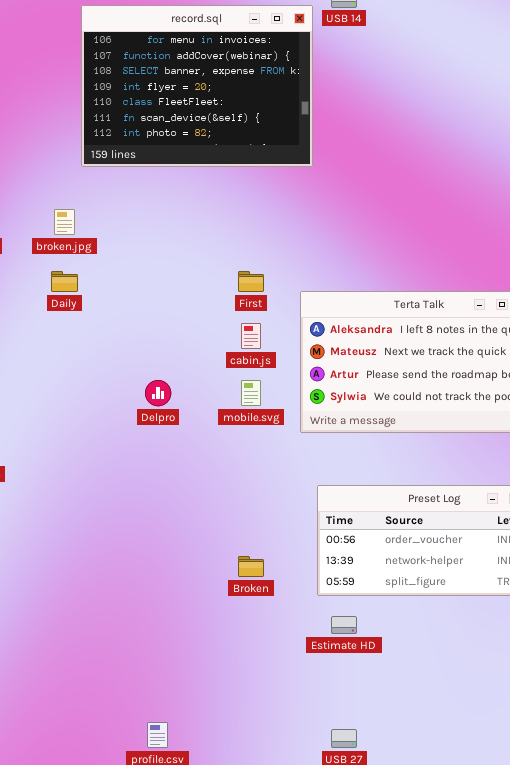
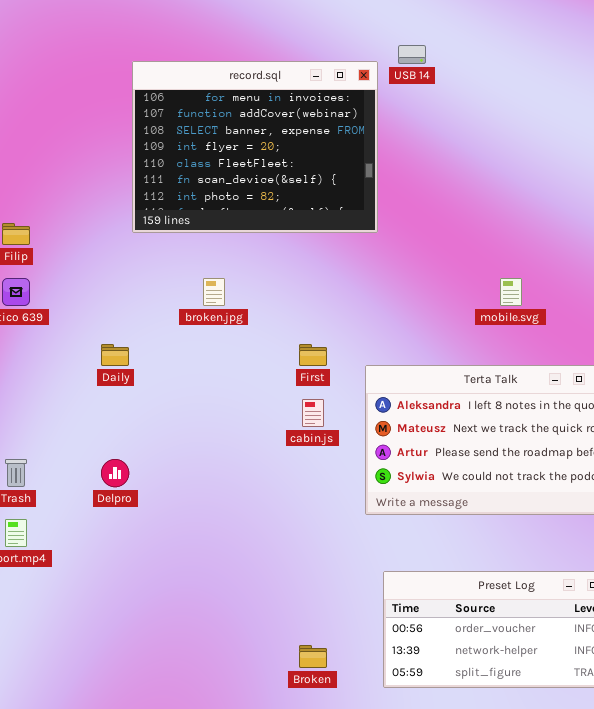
broken.jpg: [54,209,75,235] -> [203,278,225,306], moved
Delpro: [145,380,171,406] -> [101,459,129,487], moved
mobile.svg: [241,380,261,406] -> [500,278,522,306], moved

